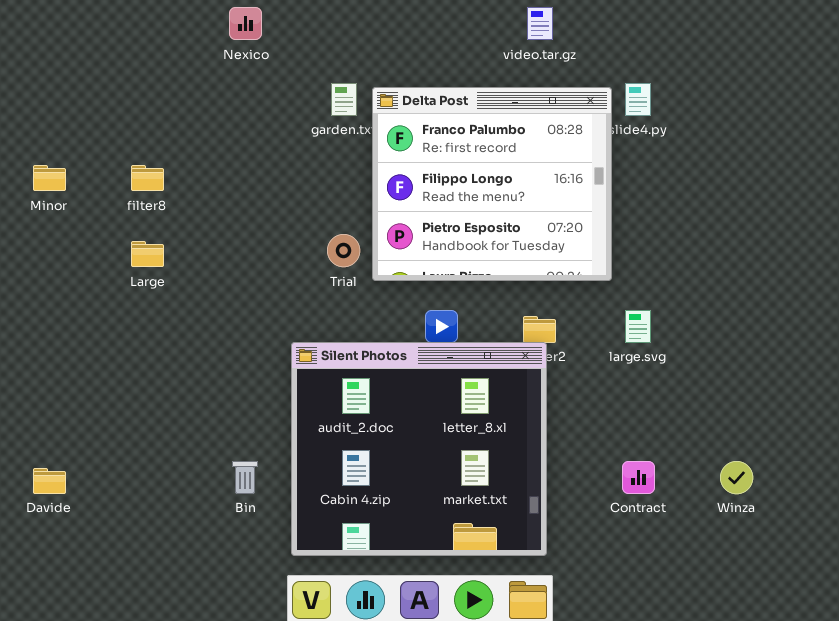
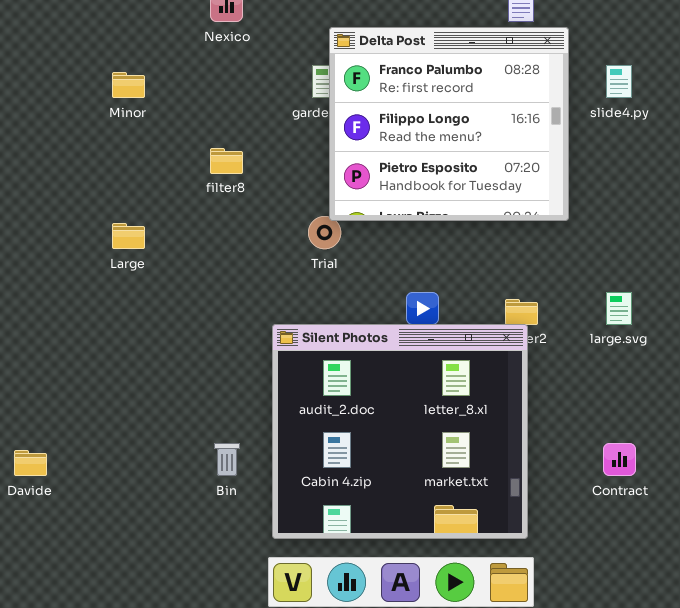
Delta Post: [372,87,612,281] -> [329,27,569,221], moved
Minor: [33,165,66,191] -> [112,72,145,98], moved
filter8: [131,165,164,191] -> [210,148,243,174], moved

